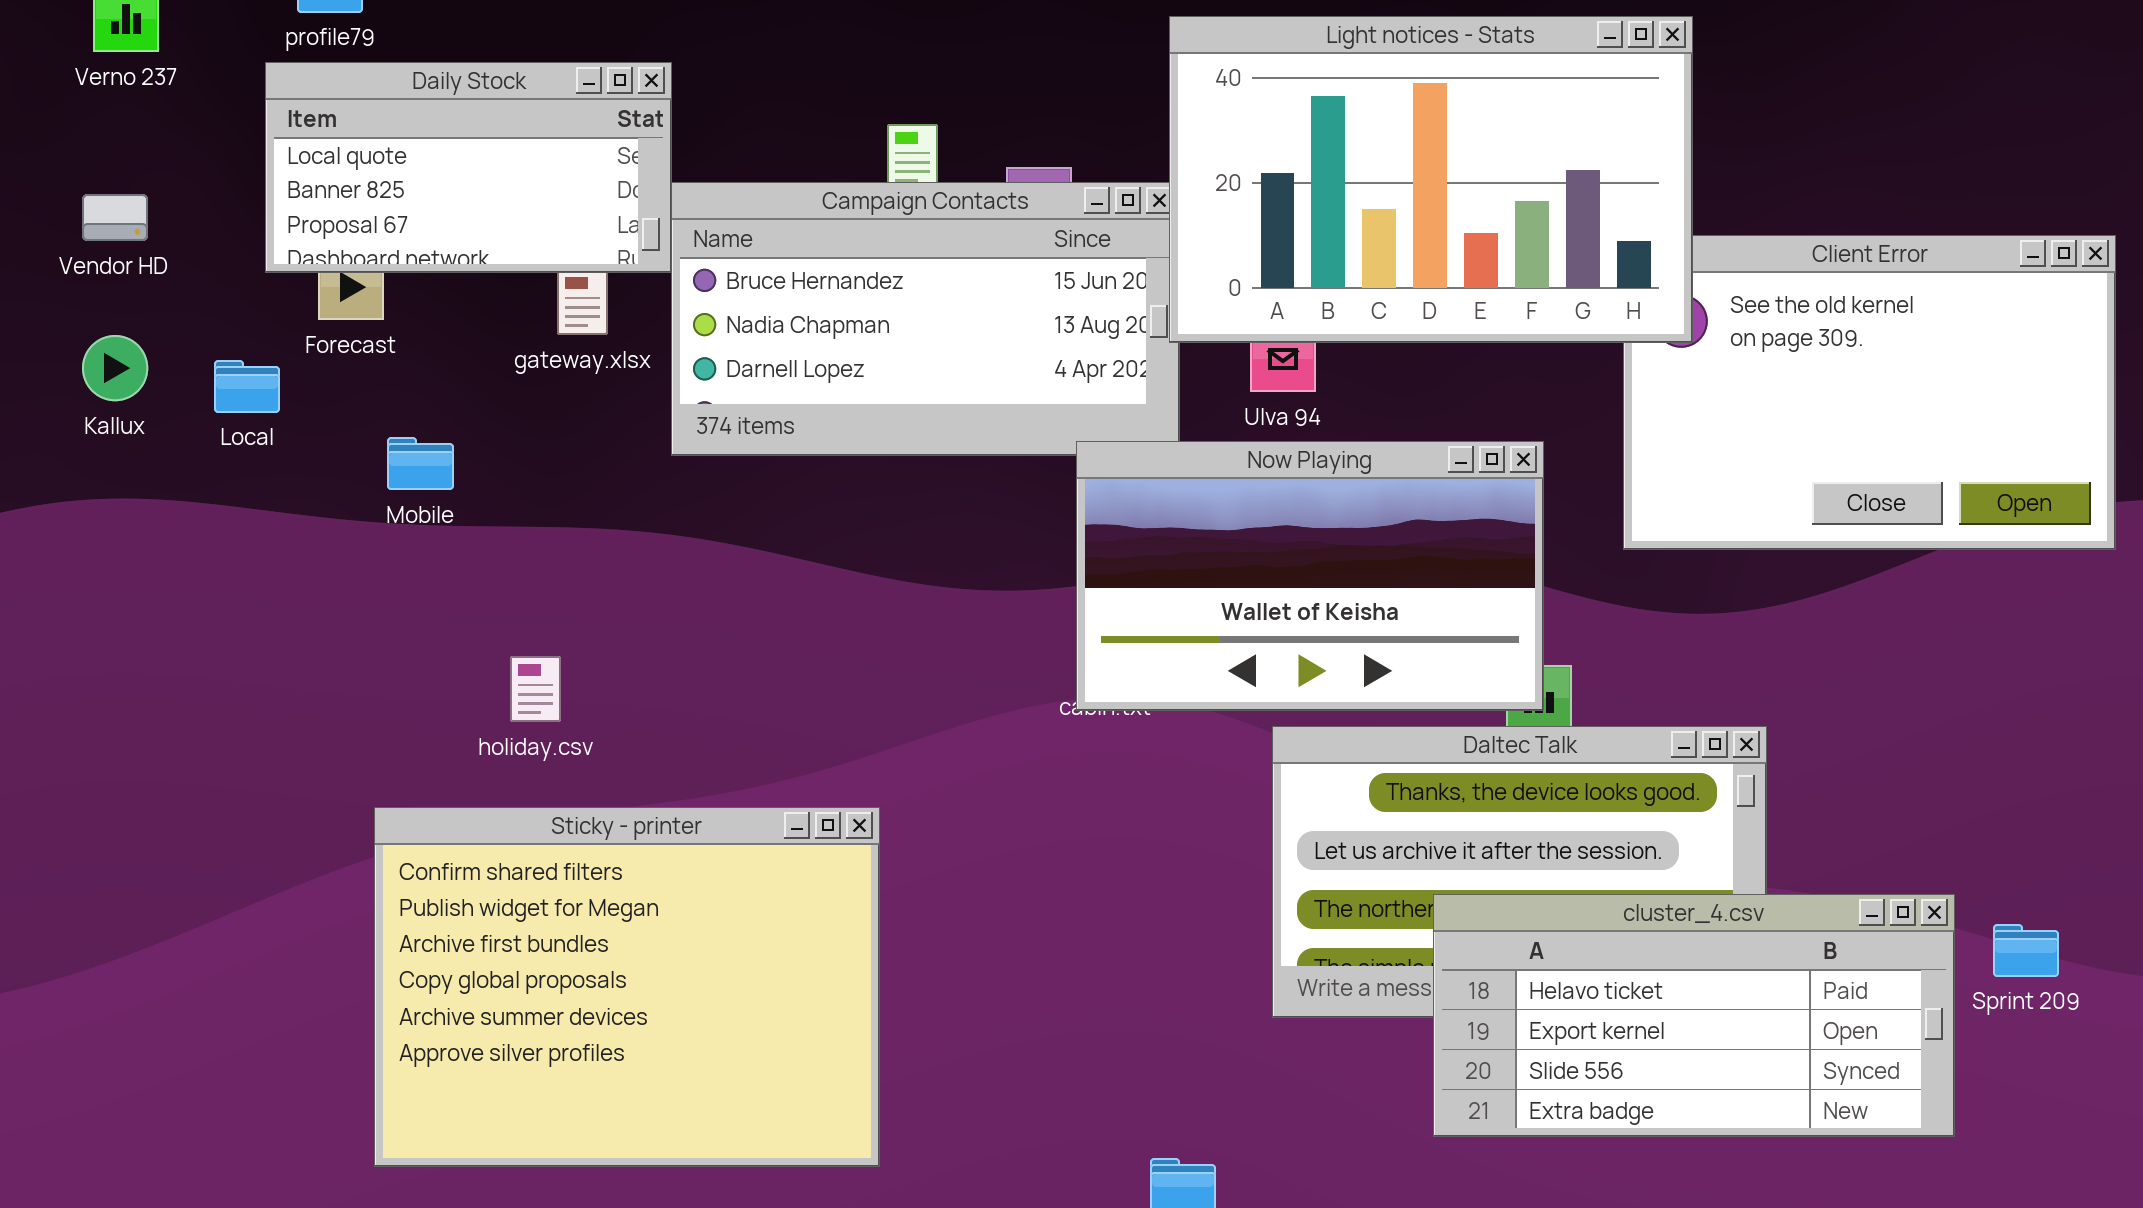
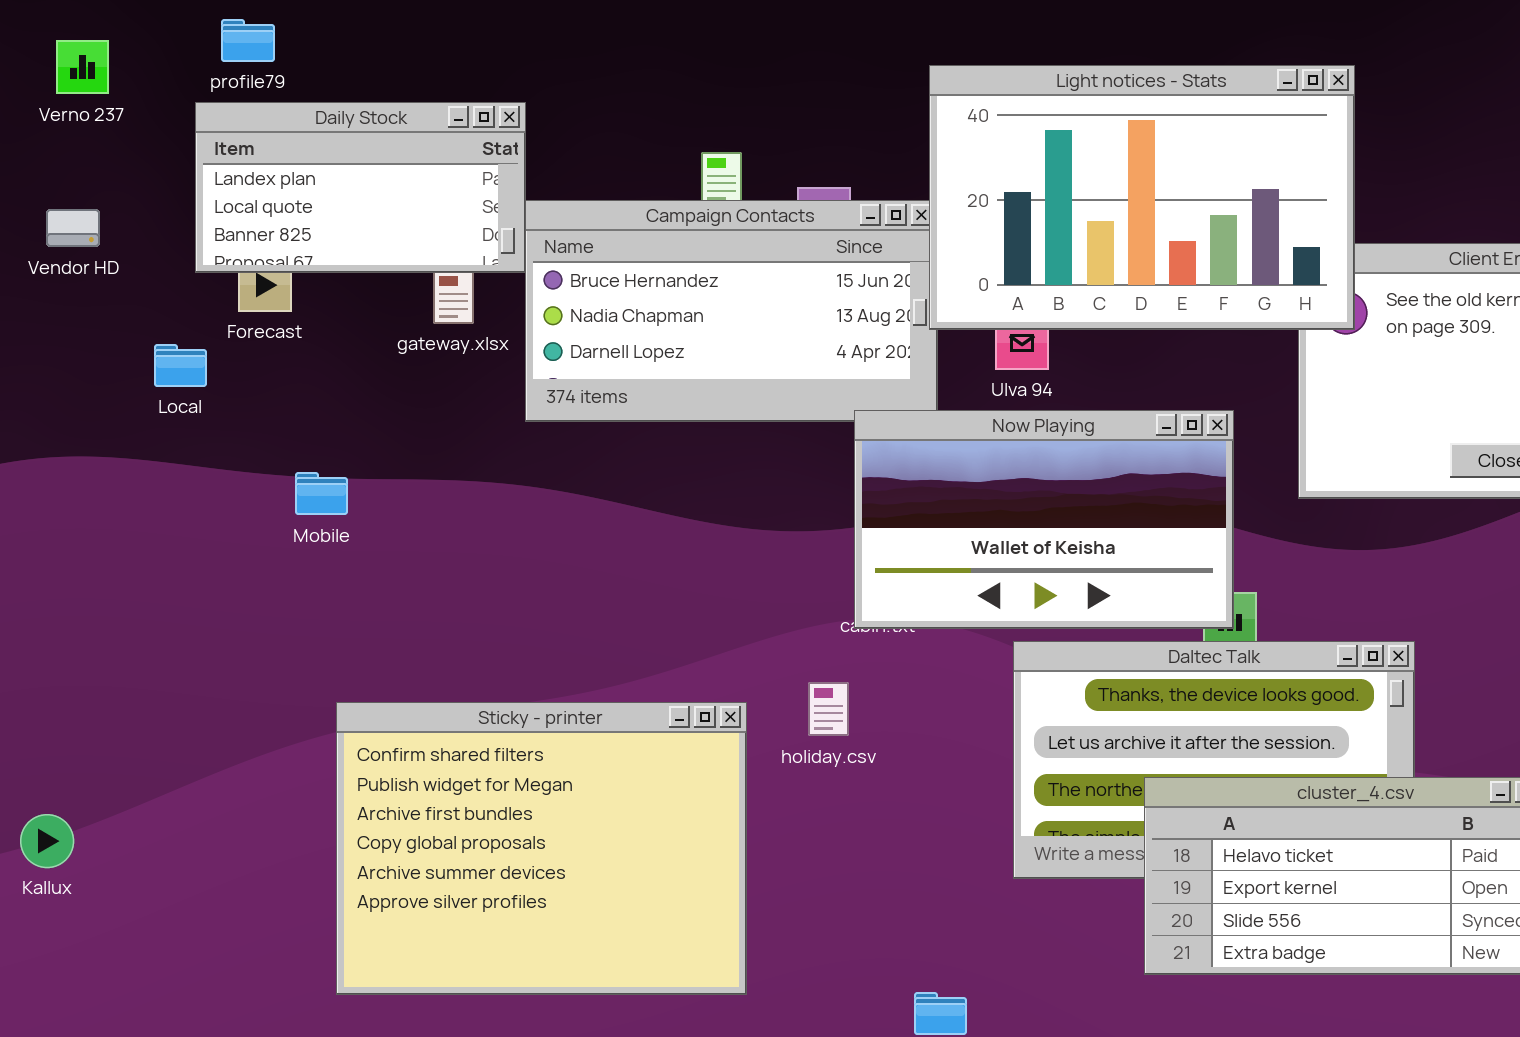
Daily Stock: [265,62,672,273] -> [195,102,526,273], scrolled up 1 row
Kallux: [82,335,148,401] -> [20,814,74,868], moved
Mobile: [387,437,454,490] -> [295,472,348,515], moved
holiday.csv: [510,656,561,722] -> [808,682,849,736], moved
Sticky - printer: [374,807,880,1167] -> [336,702,747,995], moved

